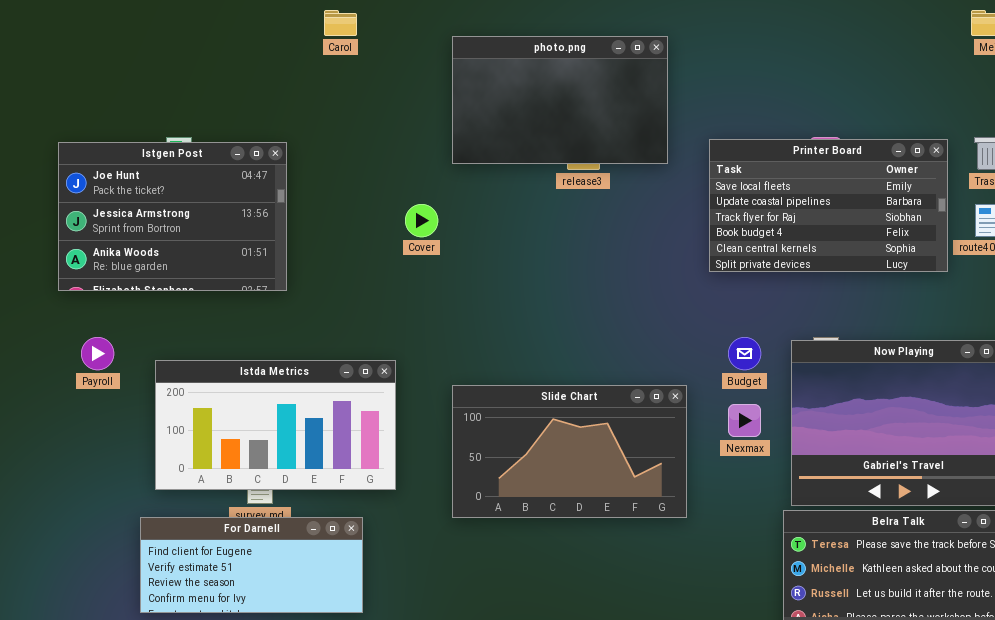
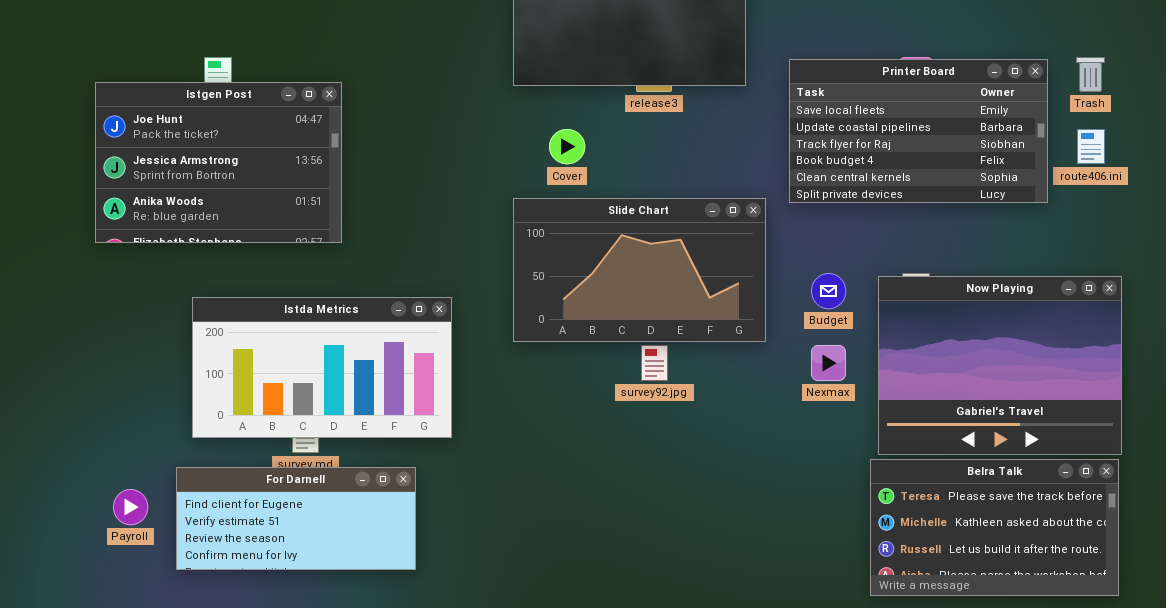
Istgen Post: [58,142,287,291] -> [95,82,342,243], moved
Cover: [405,204,438,237] -> [549,129,585,164], moved
Payroll: [81,337,114,370] -> [113,489,148,525], moved
Slide Chart: [452,385,687,518] -> [513,198,766,342], moved

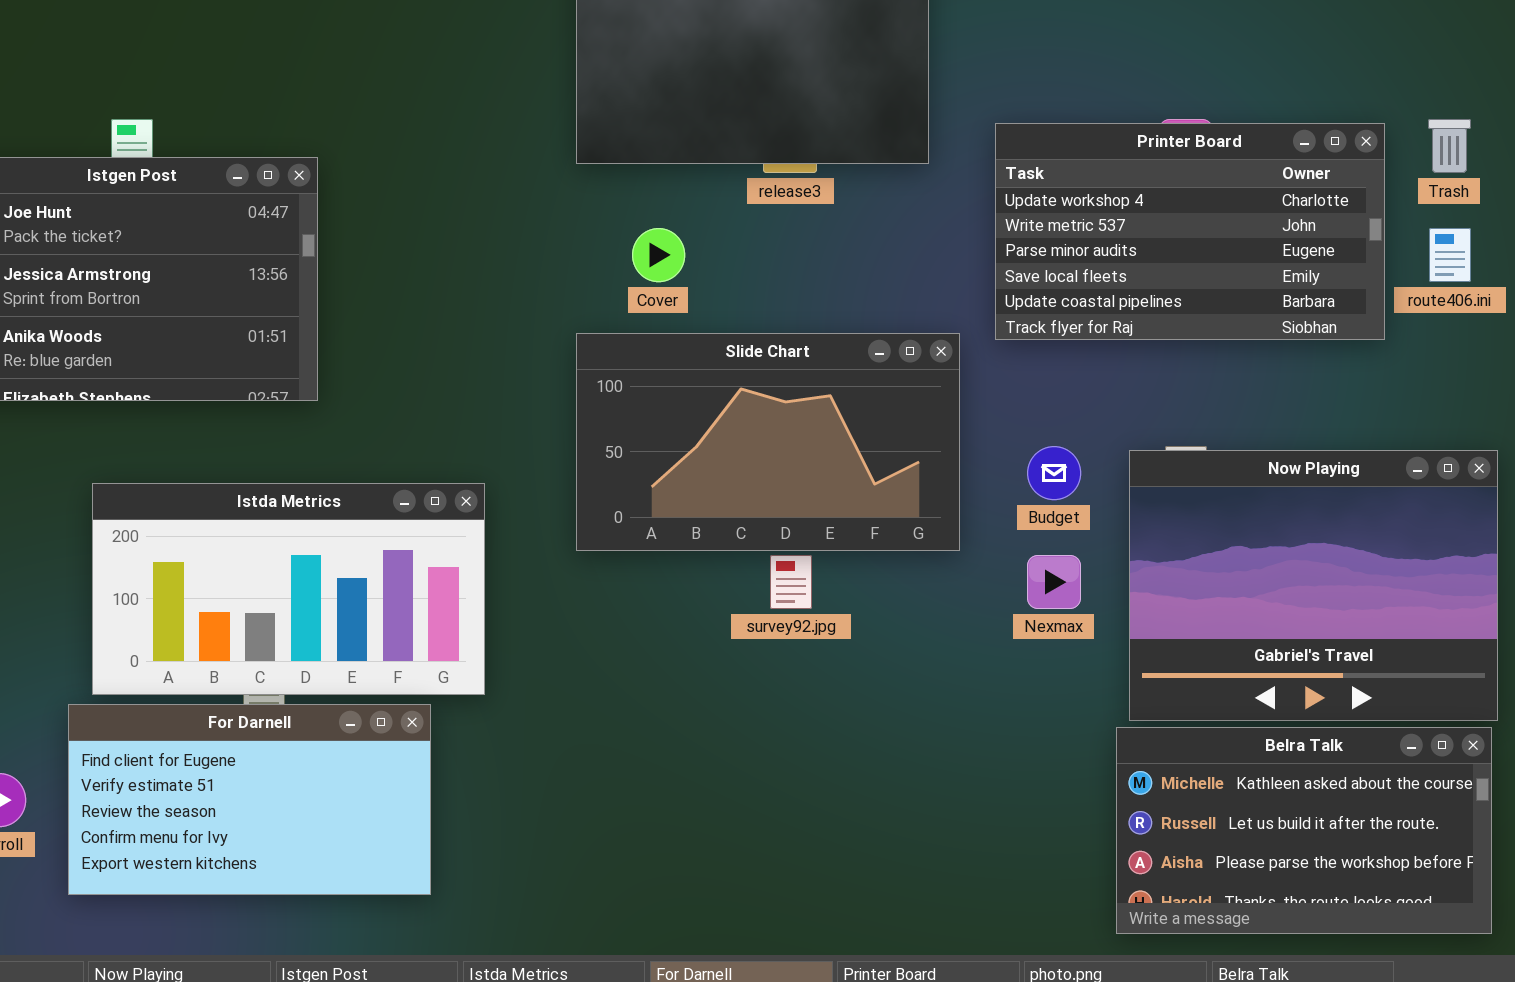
Printer Board: [789,59,1048,203] -> [995,123,1385,340], scrolled up 3 rows
Belra Talk: [870,459,1119,596] -> [1116,727,1492,934], scrolled down 1 row
For Darnell: [176,467,416,570] -> [68,704,431,895], resized

